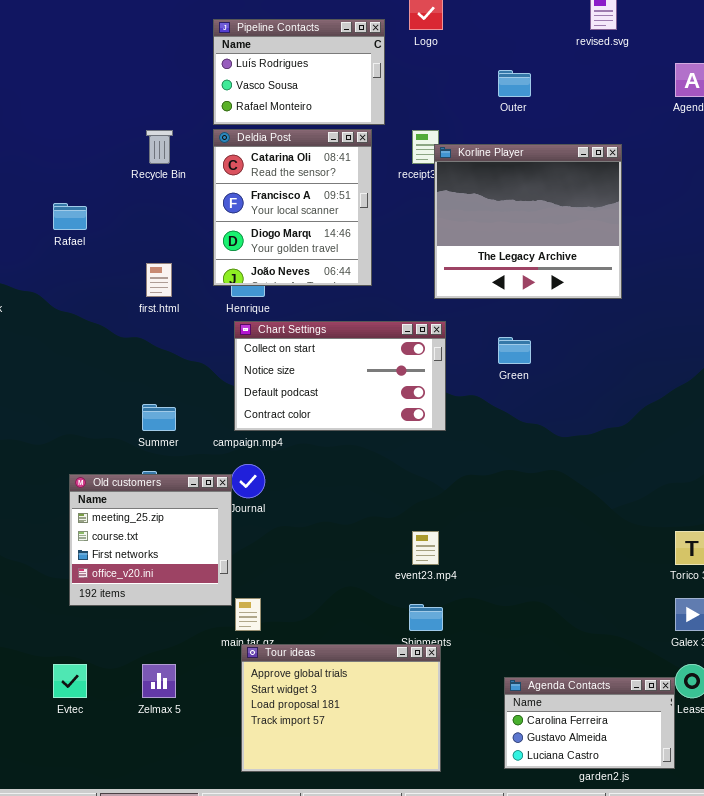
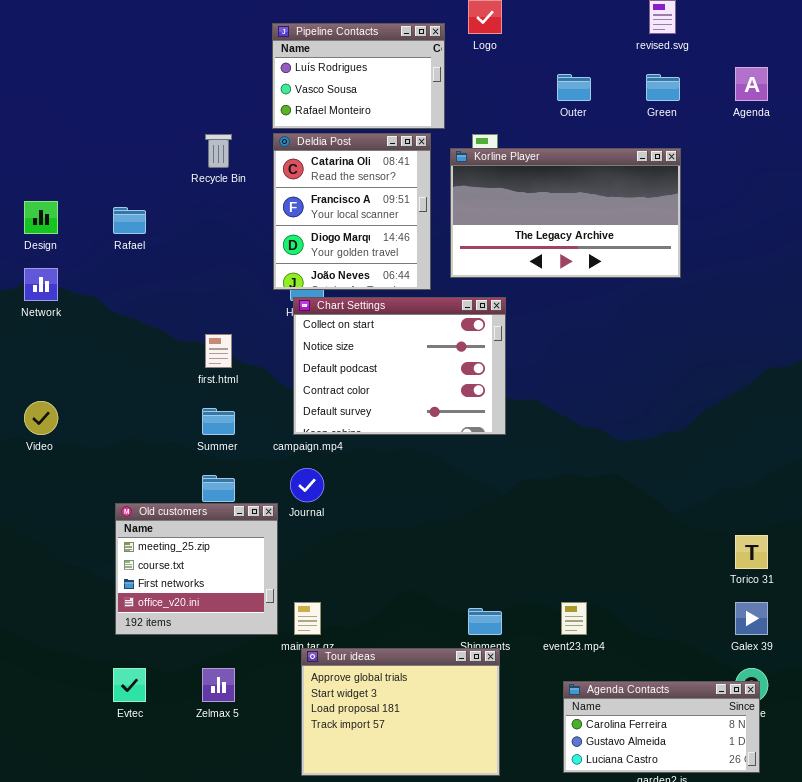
Korline Player: [434,144,622,299] -> [450,148,681,278], resized
first.html: [146,263,172,297] -> [205,334,232,368], moved
Chart Settings: [234,321,446,431] -> [293,297,506,435], resized
Green: [498,337,531,364] -> [646,74,680,101], moved
Old customers: [69,474,232,606] -> [115,503,278,635], moved
event23.mp4: [412,531,439,565] -> [561,602,587,635], moved
Agenda Contacts: [504,677,675,769] -> [563,681,760,773], resized

